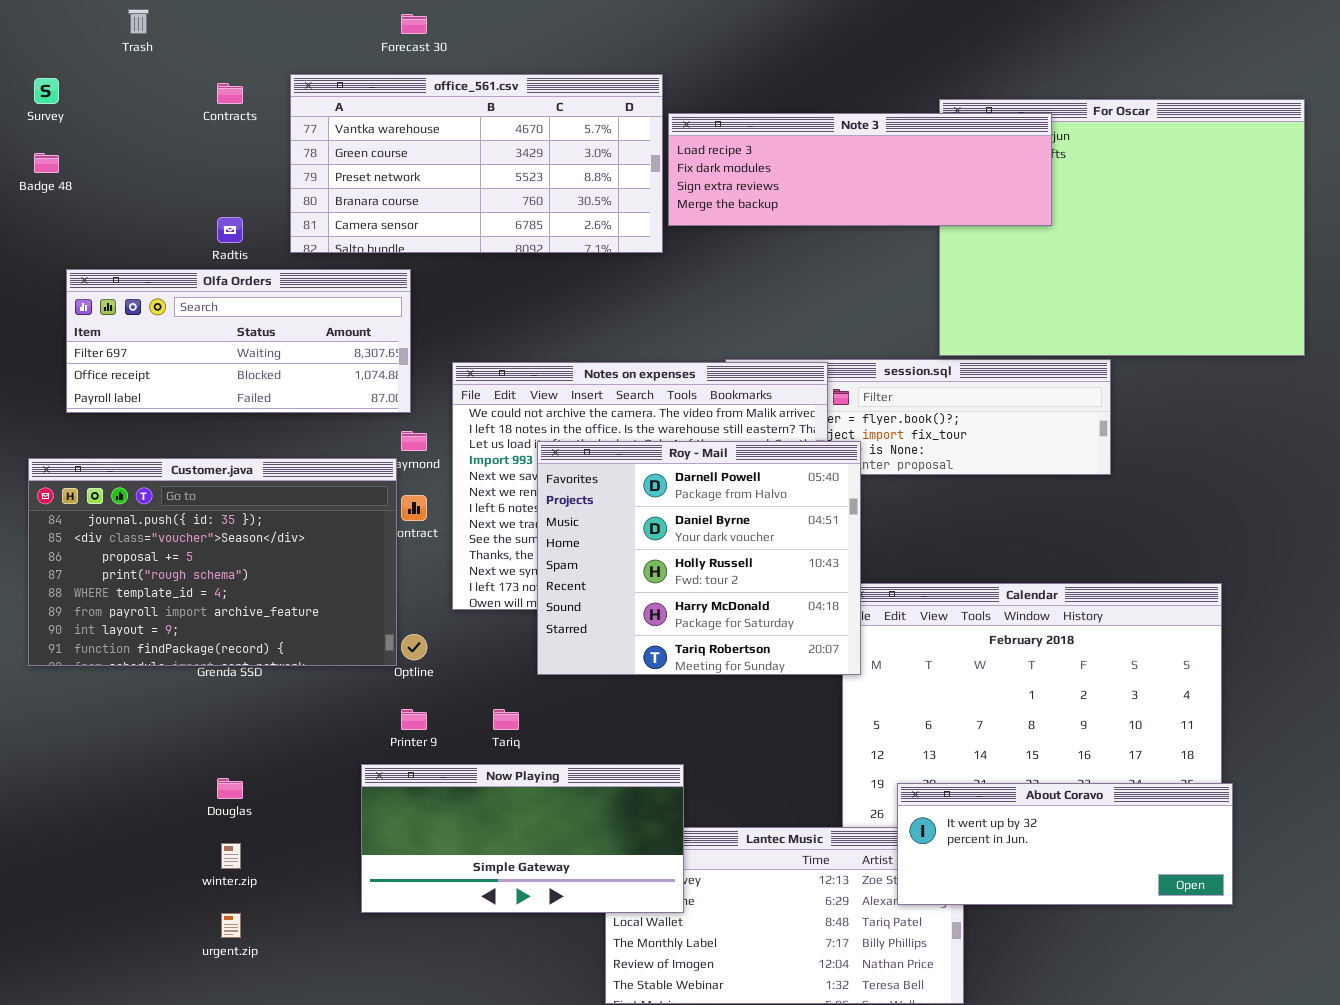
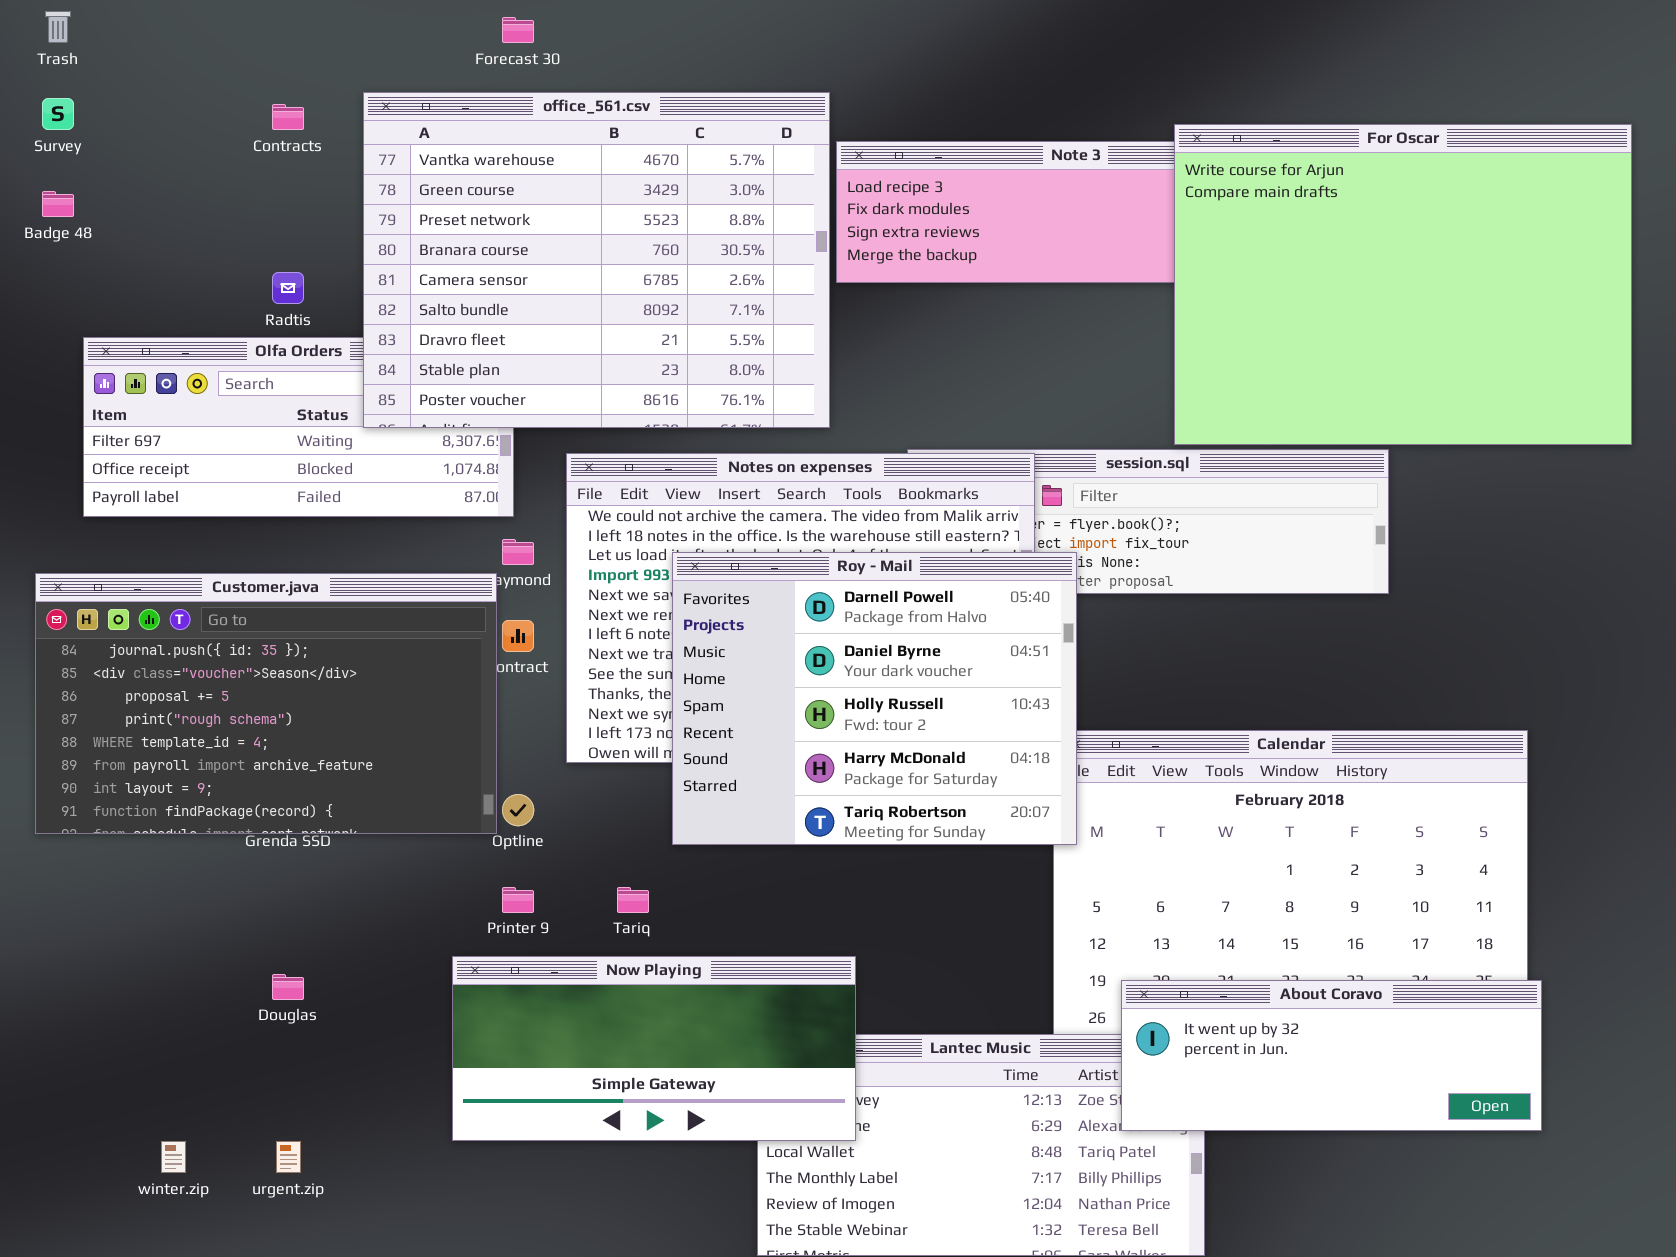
Trash: [128,9,149,34] -> [45,11,71,43], moved
office_561.csv: [290,74,663,253] -> [363,92,830,428], resized
For Oscar: [939,99,1305,356] -> [1174,124,1632,445], raised
winter.zip: [221,843,241,869] -> [161,1141,186,1173], moved

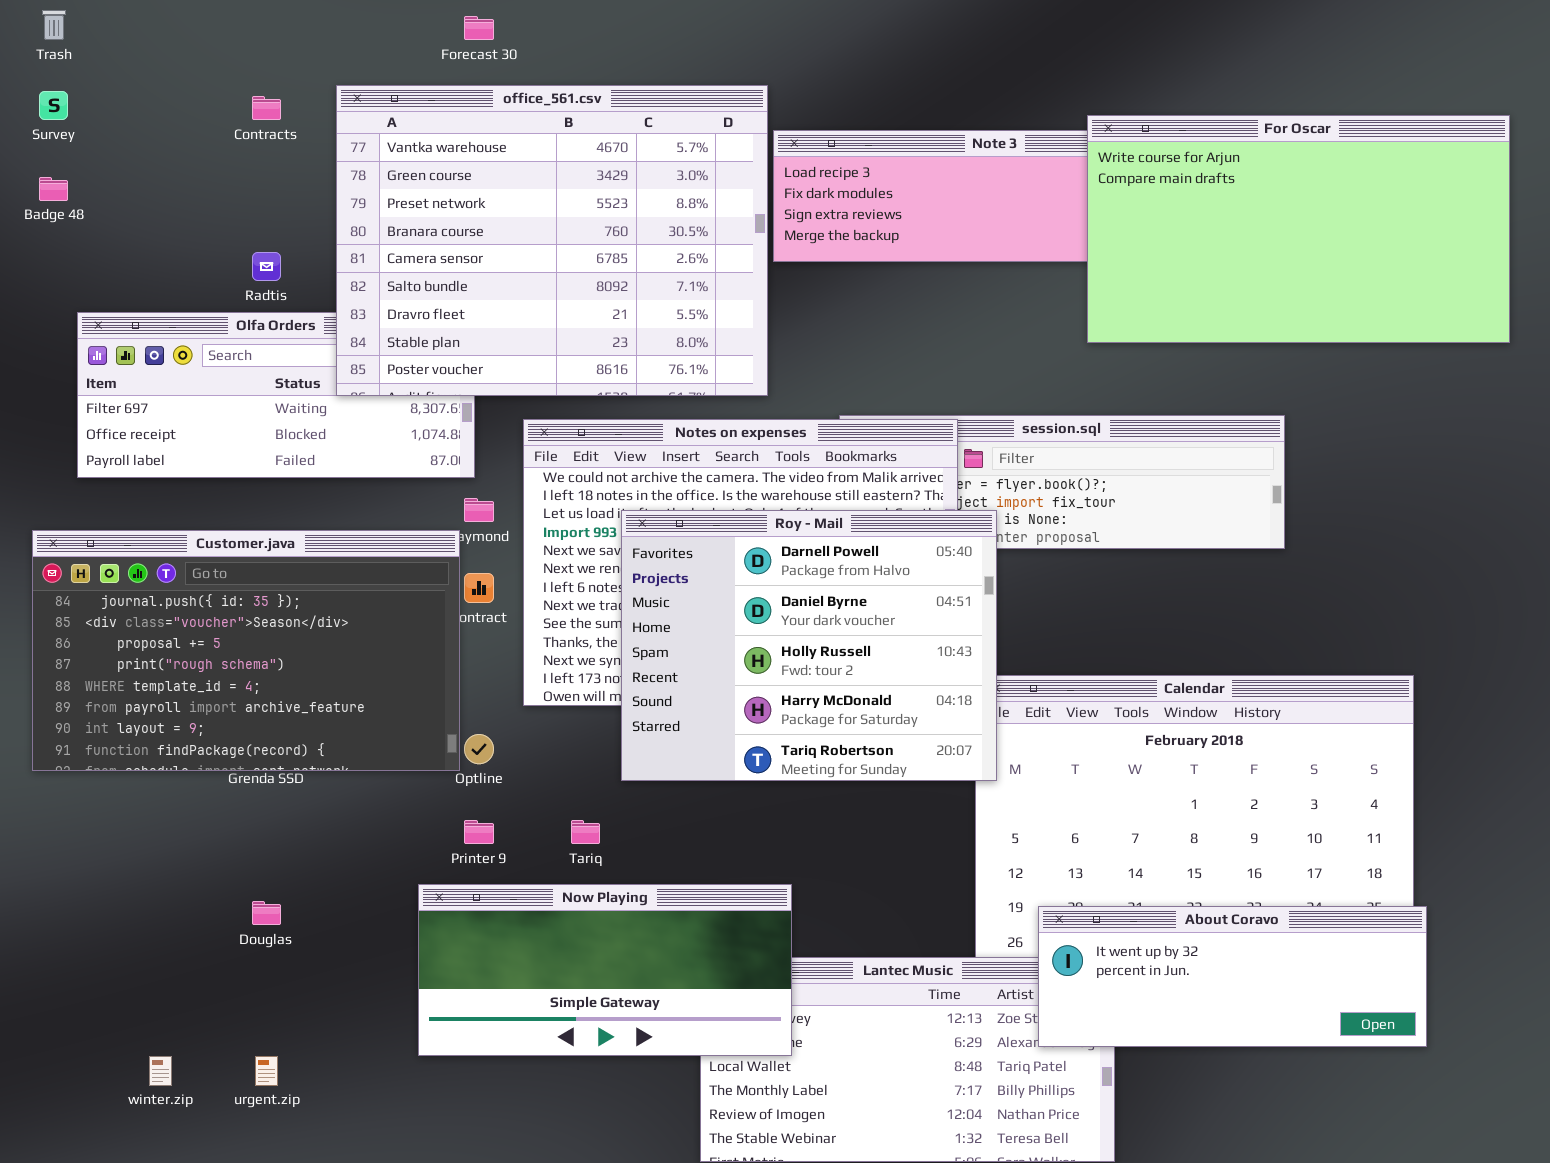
For Oscar: [1174,124,1632,445] -> [1087,115,1510,343], resized

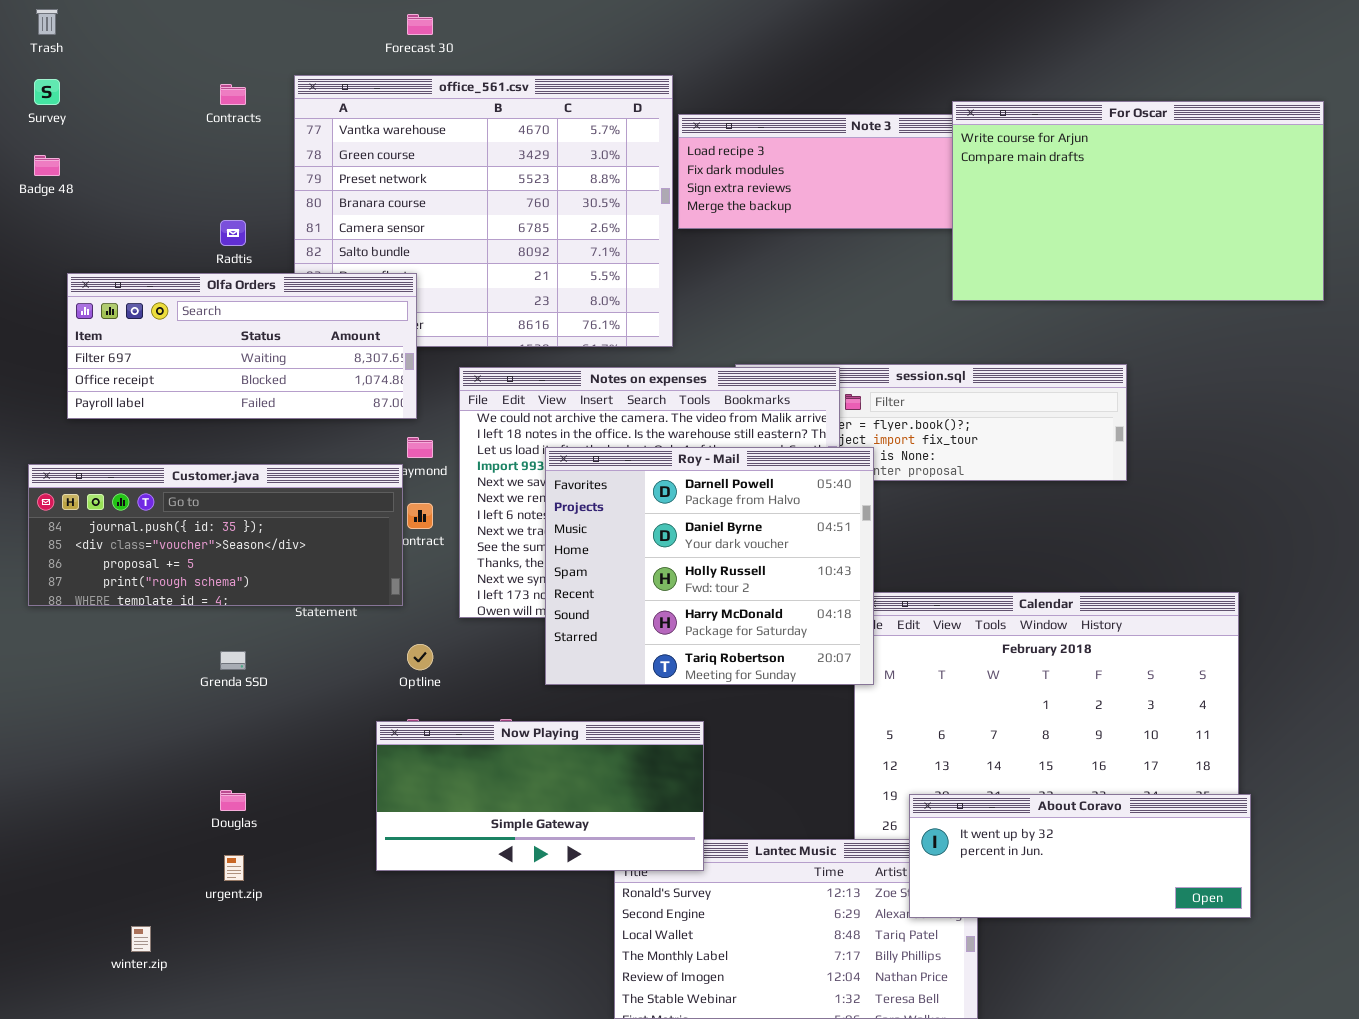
Olfa Orders: [77,312,475,478] -> [67,273,417,419], raised
Customer.java: [32,530,460,771] -> [28,464,403,606], resized
Now Playing: [418,884,792,1056] -> [376,721,704,871], moved
urgent.zip: [255,1056,278,1086] -> [224,855,244,881], moved

